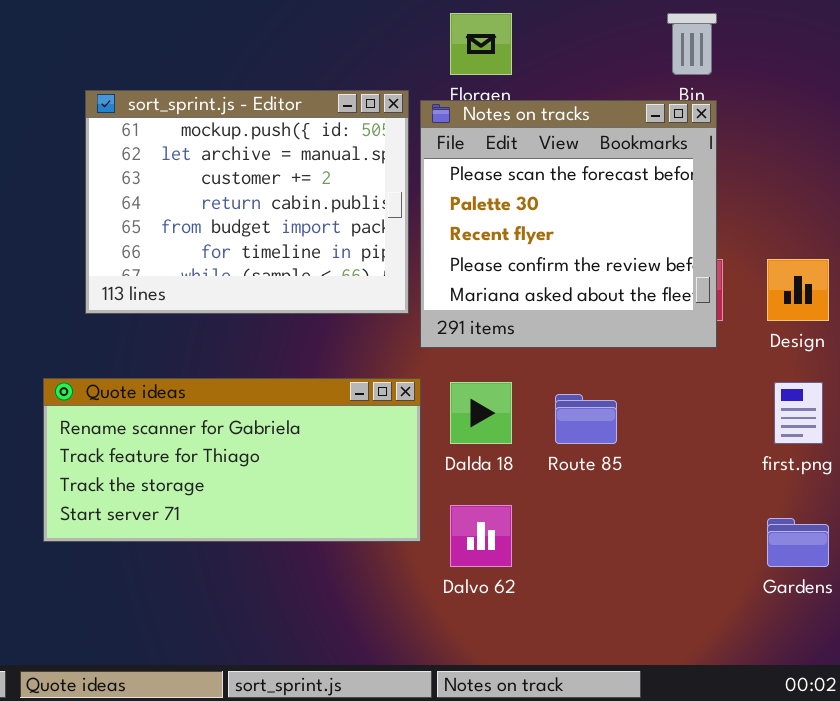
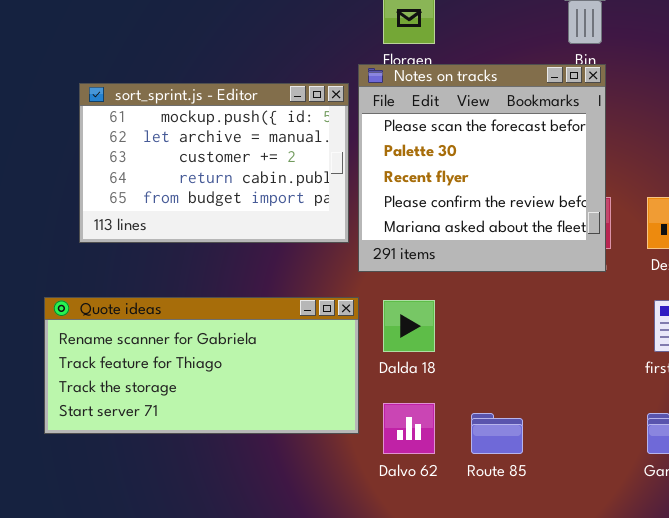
sort_sprint.js - Editor: [85,90,409,314] -> [79,83,349,243], resized
Route 85: [555,394,617,444] -> [471,413,523,454], moved

